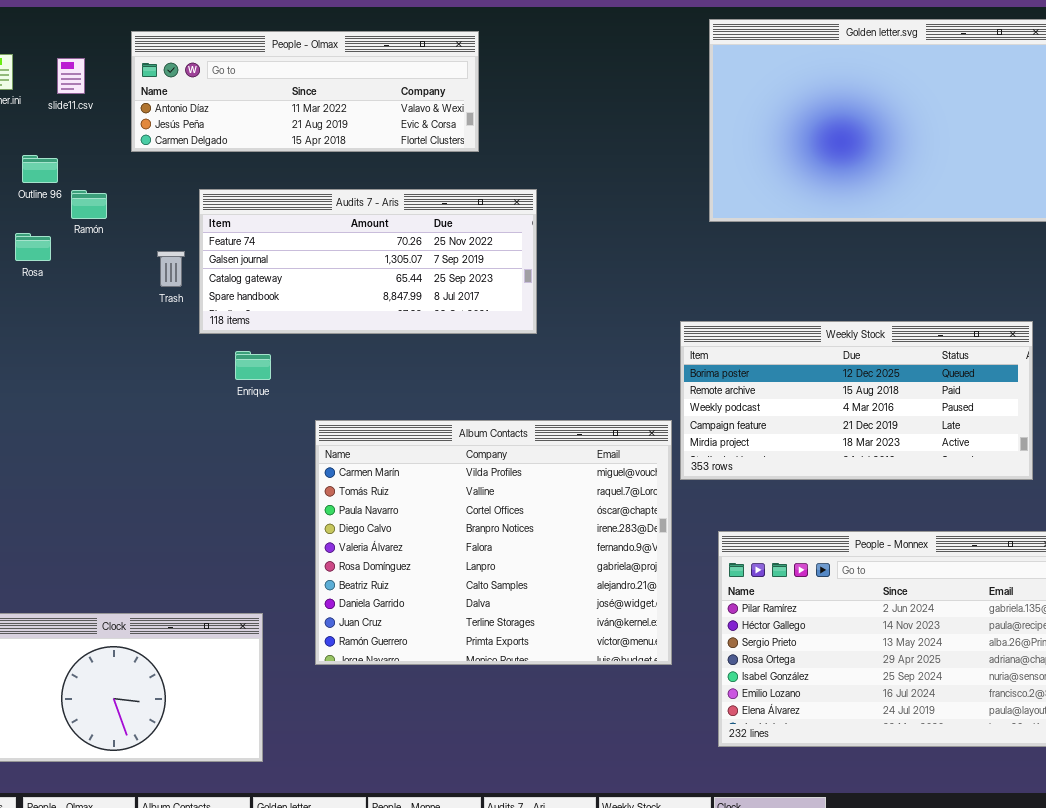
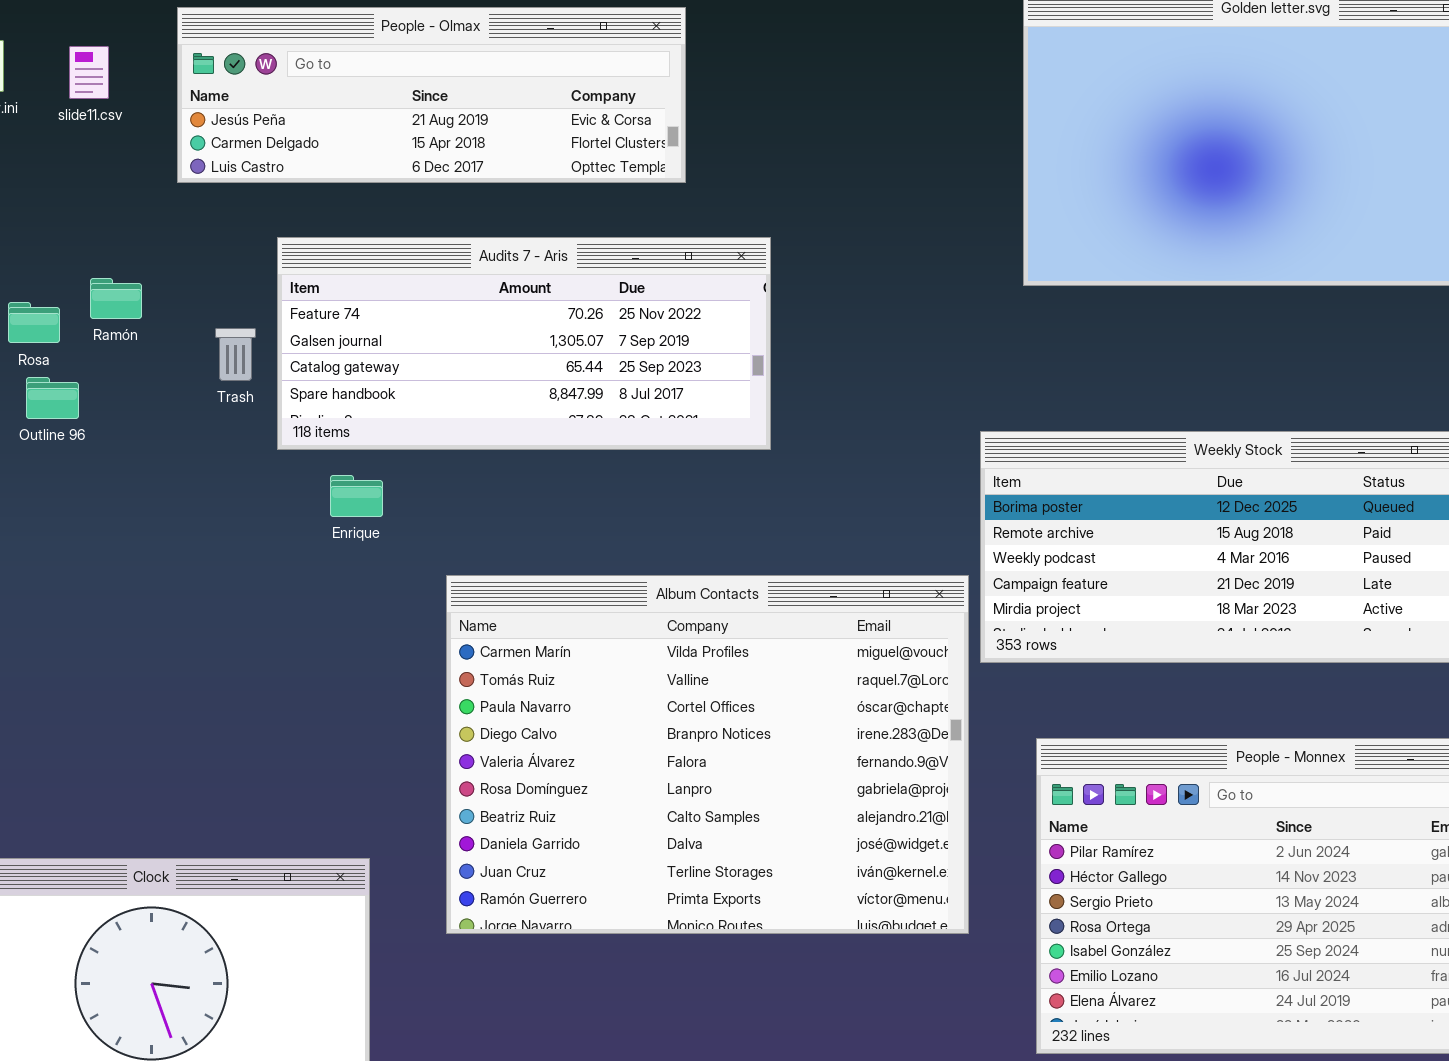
People - Olmax: [131,31,479,152] -> [177,7,686,183], scrolled down 1 row
Outline 96: [22,155,58,183] -> [26,377,79,419], moved
Ramón: [71,190,107,219] -> [90,278,142,319], moved

